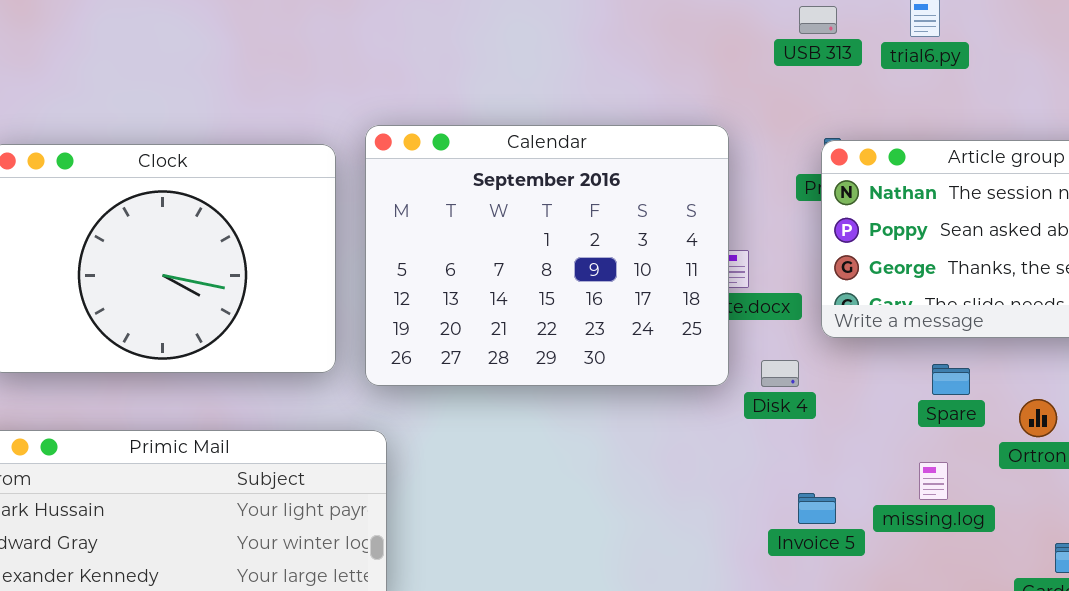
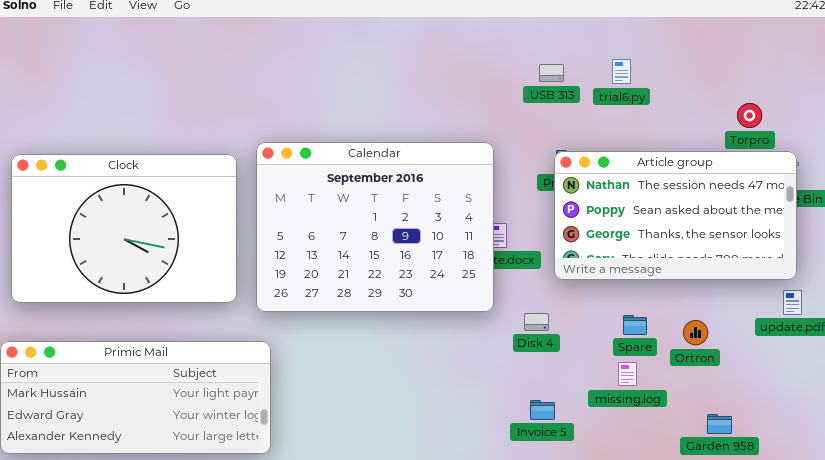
Disk 4: [761,360,799,387] -> [524,313,549,331], moved
Spare: [932,364,970,395] -> [623,315,647,335], moved
Invoice 5: [798,493,836,524] -> [530,400,555,420], moved

